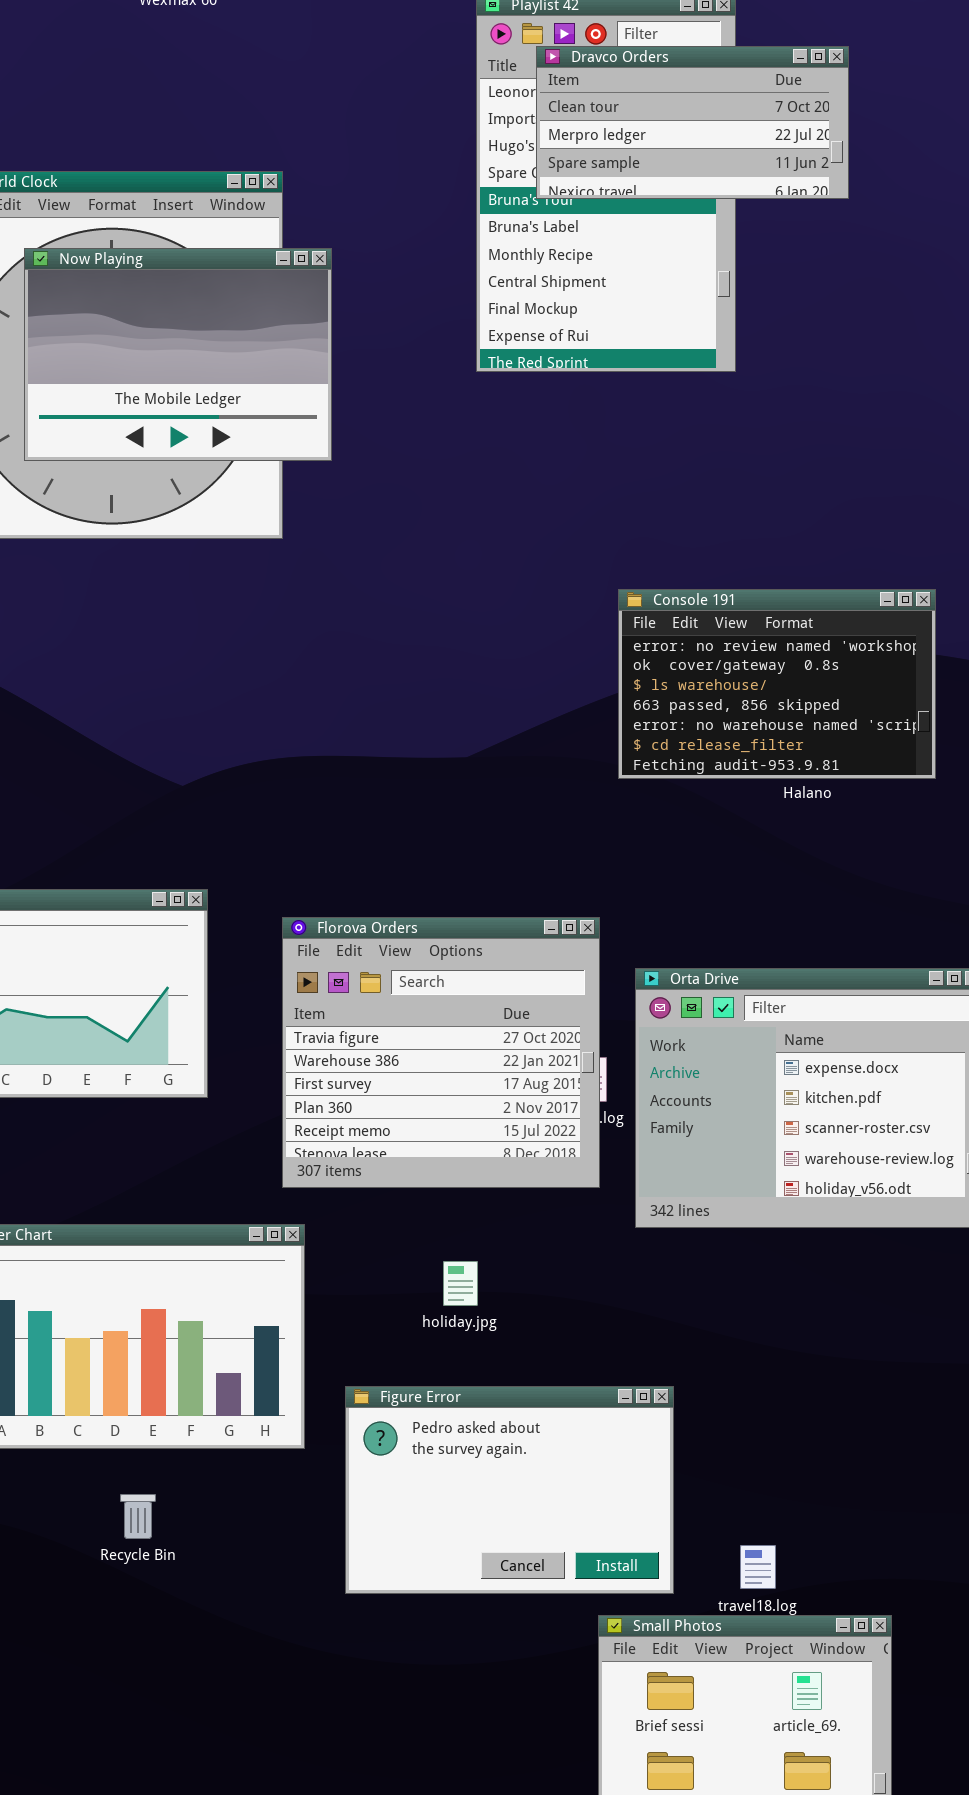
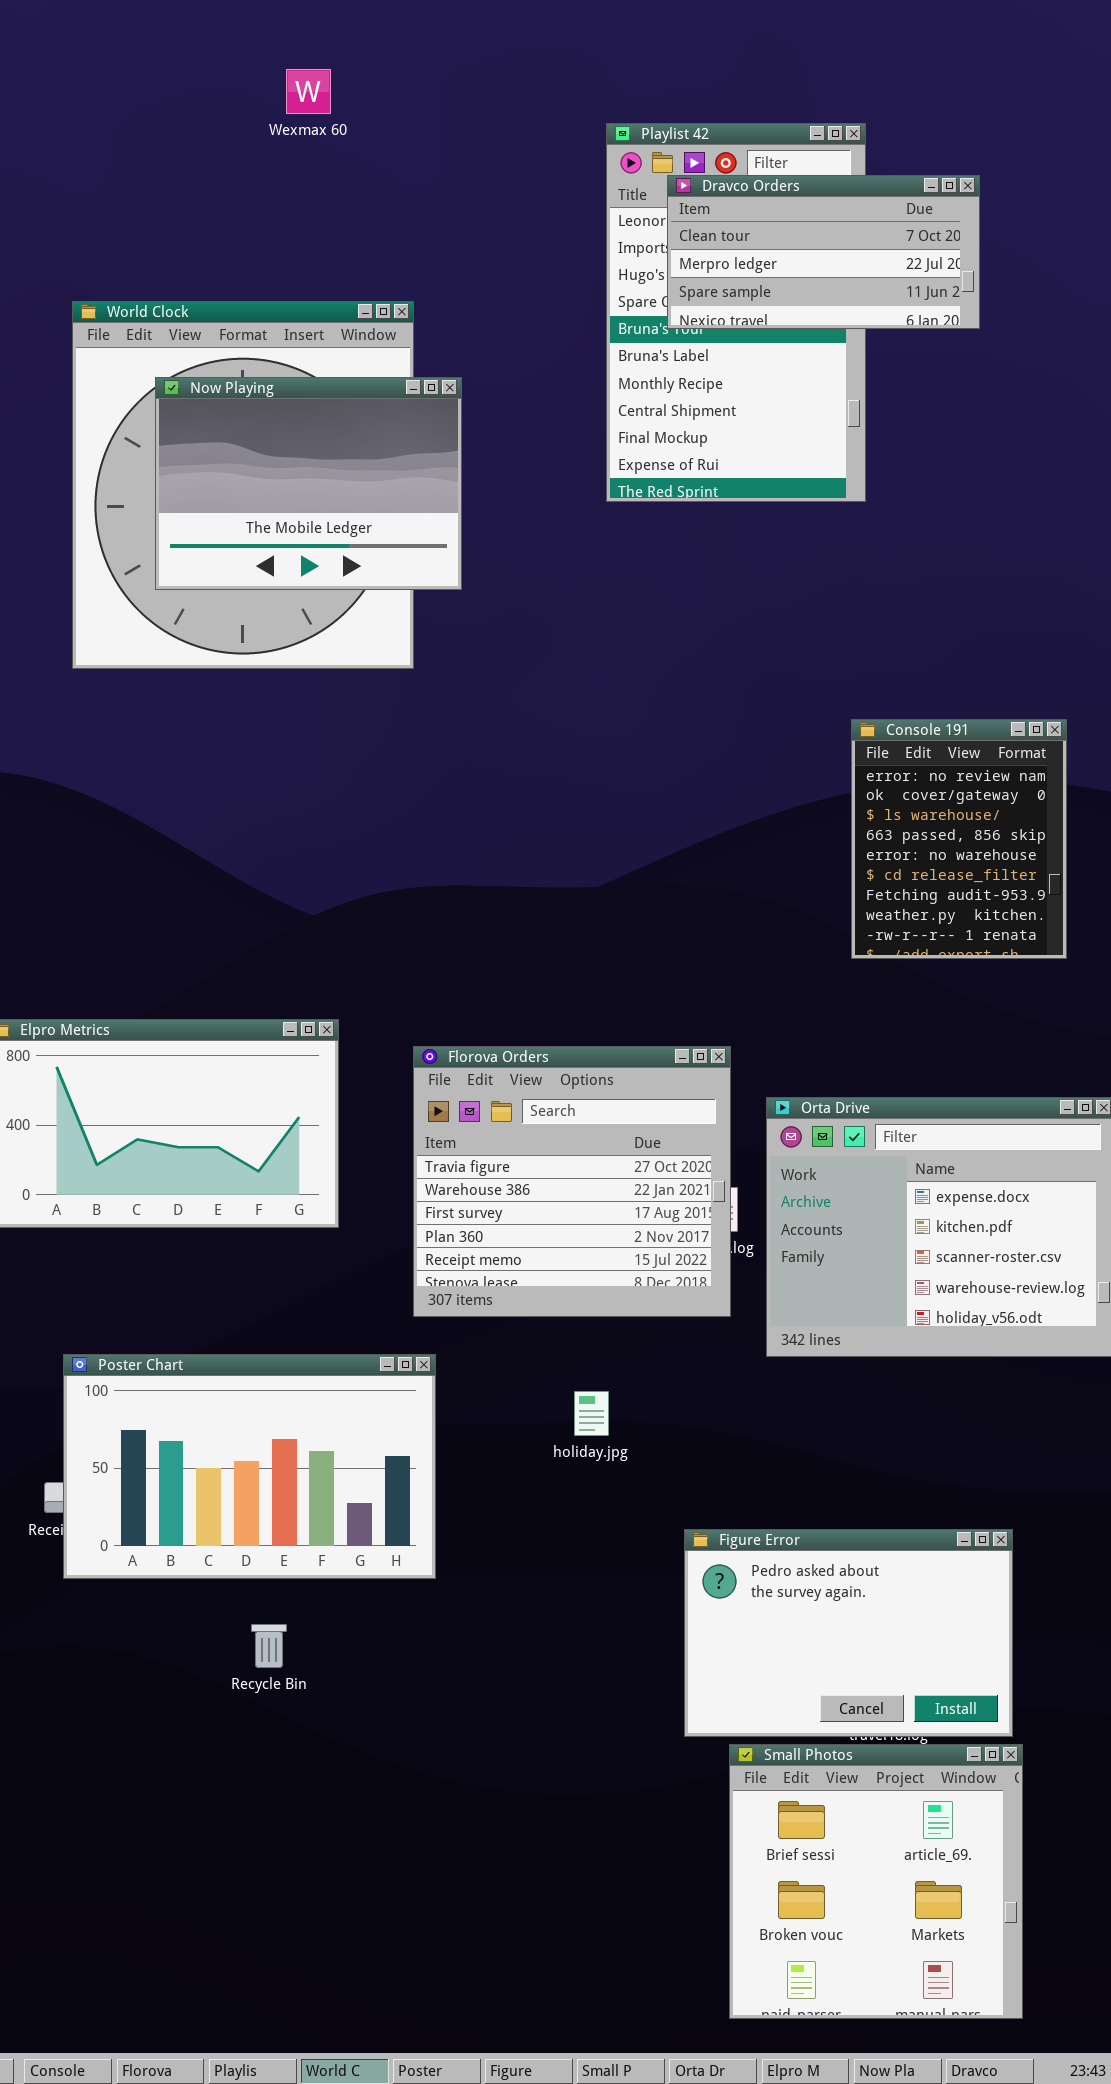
Console 191: [618,589,936,779] -> [851,719,1067,959], resized
Figure Error: [345,1386,674,1594] -> [684,1529,1013,1737], moved

